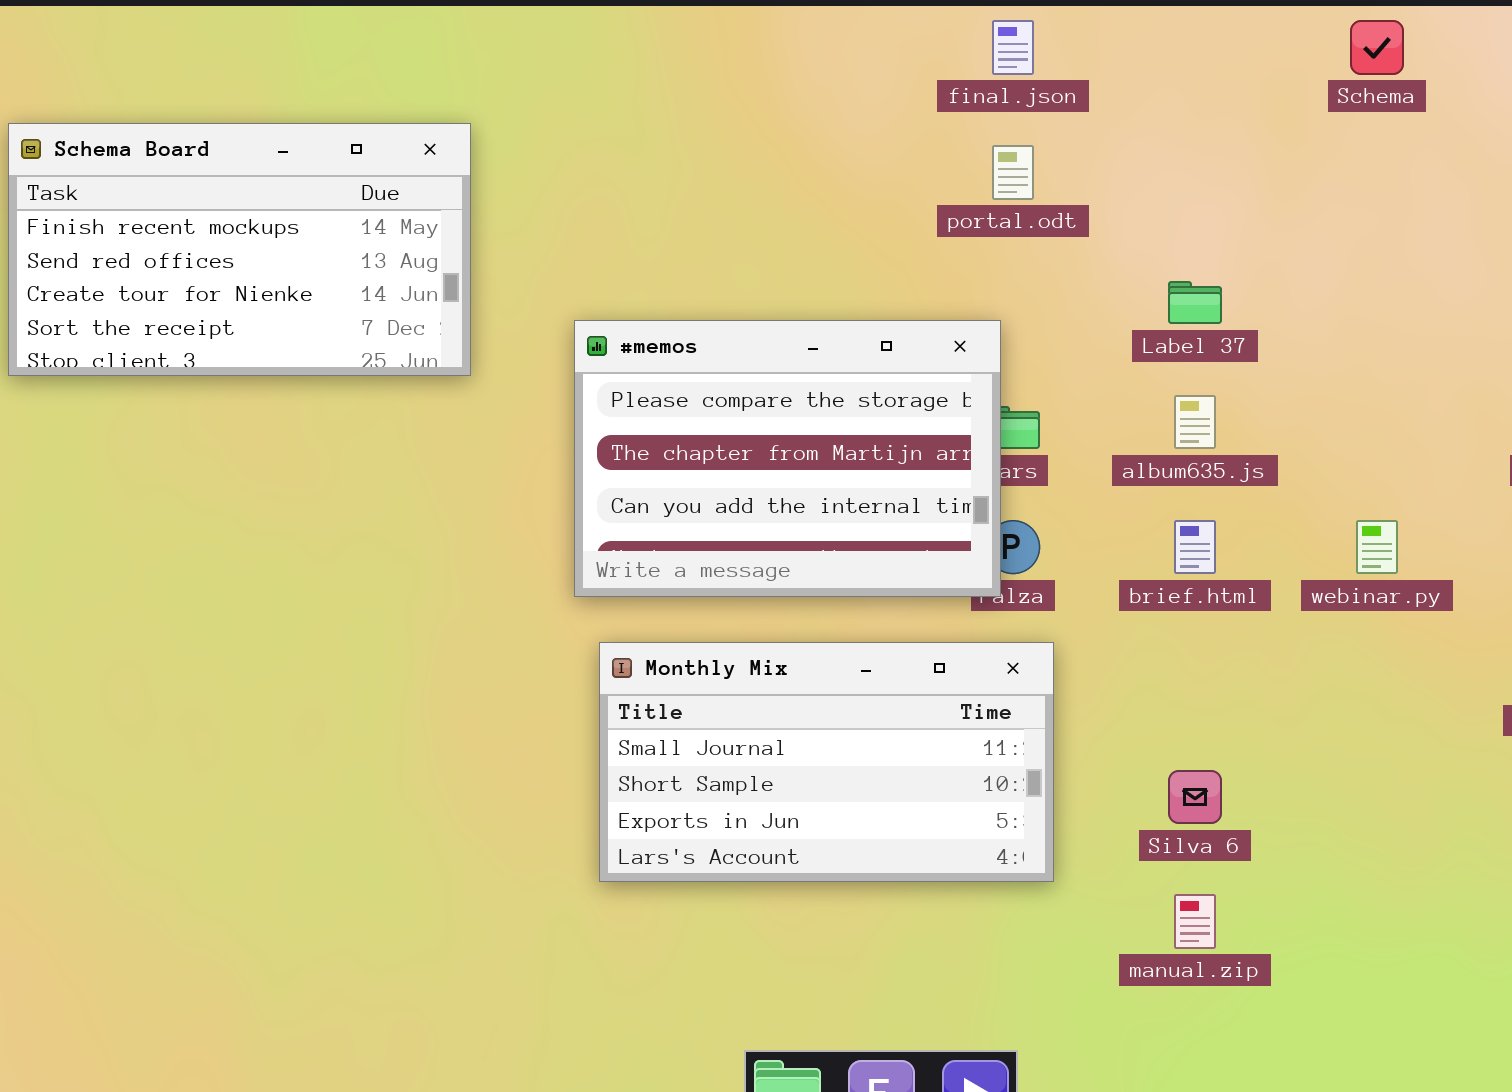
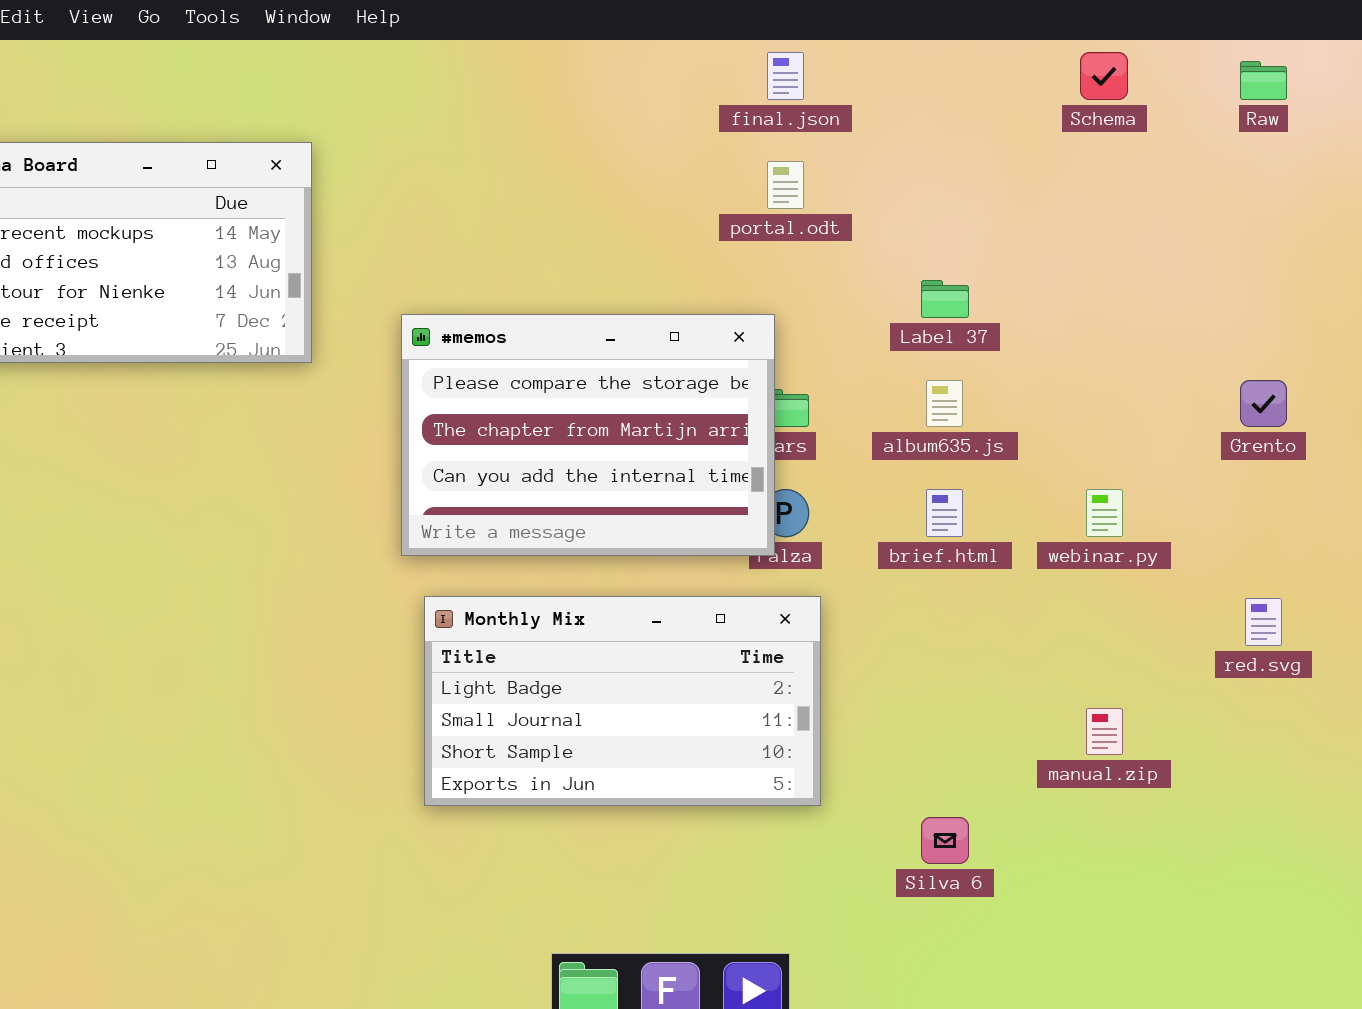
Monthly Mix: [599,642,1054,882] -> [424,596,821,806], scrolled up 1 row
Silva 6: [1168,770,1222,824] -> [921,817,969,864], moved
manual.zip: [1174,894,1216,949] -> [1086,708,1123,755], moved

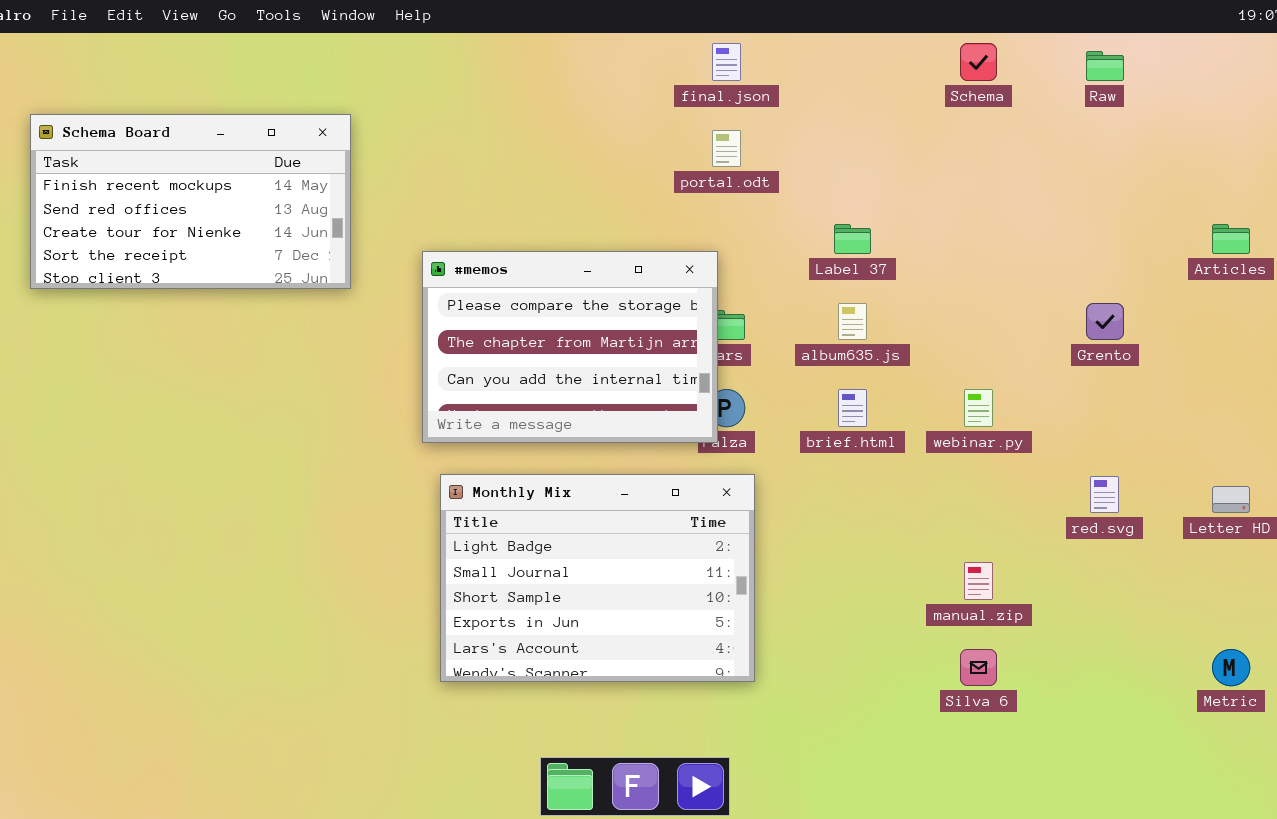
Monthly Mix: [424,596,821,806] -> [440,474,755,682], resized
Silva 6: [921,817,969,864] -> [960,649,997,686], moved

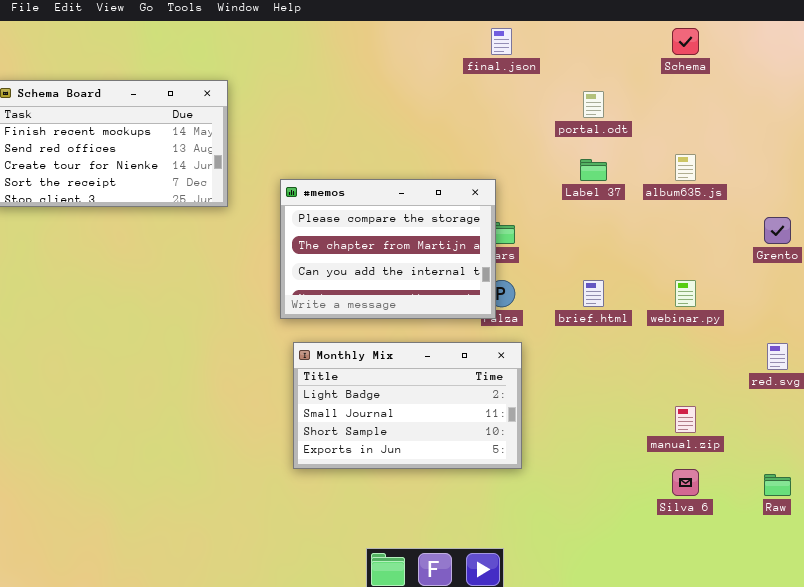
Raw: [1086,51,1124,81] -> [764,474,791,496], moved
portal.odt: [712,130,741,167] -> [583,91,604,118], moved
album635.js: [838,303,867,340] -> [675,154,696,181], moved
Monthly Mix: [440,474,755,682] -> [293,342,522,469], resized

